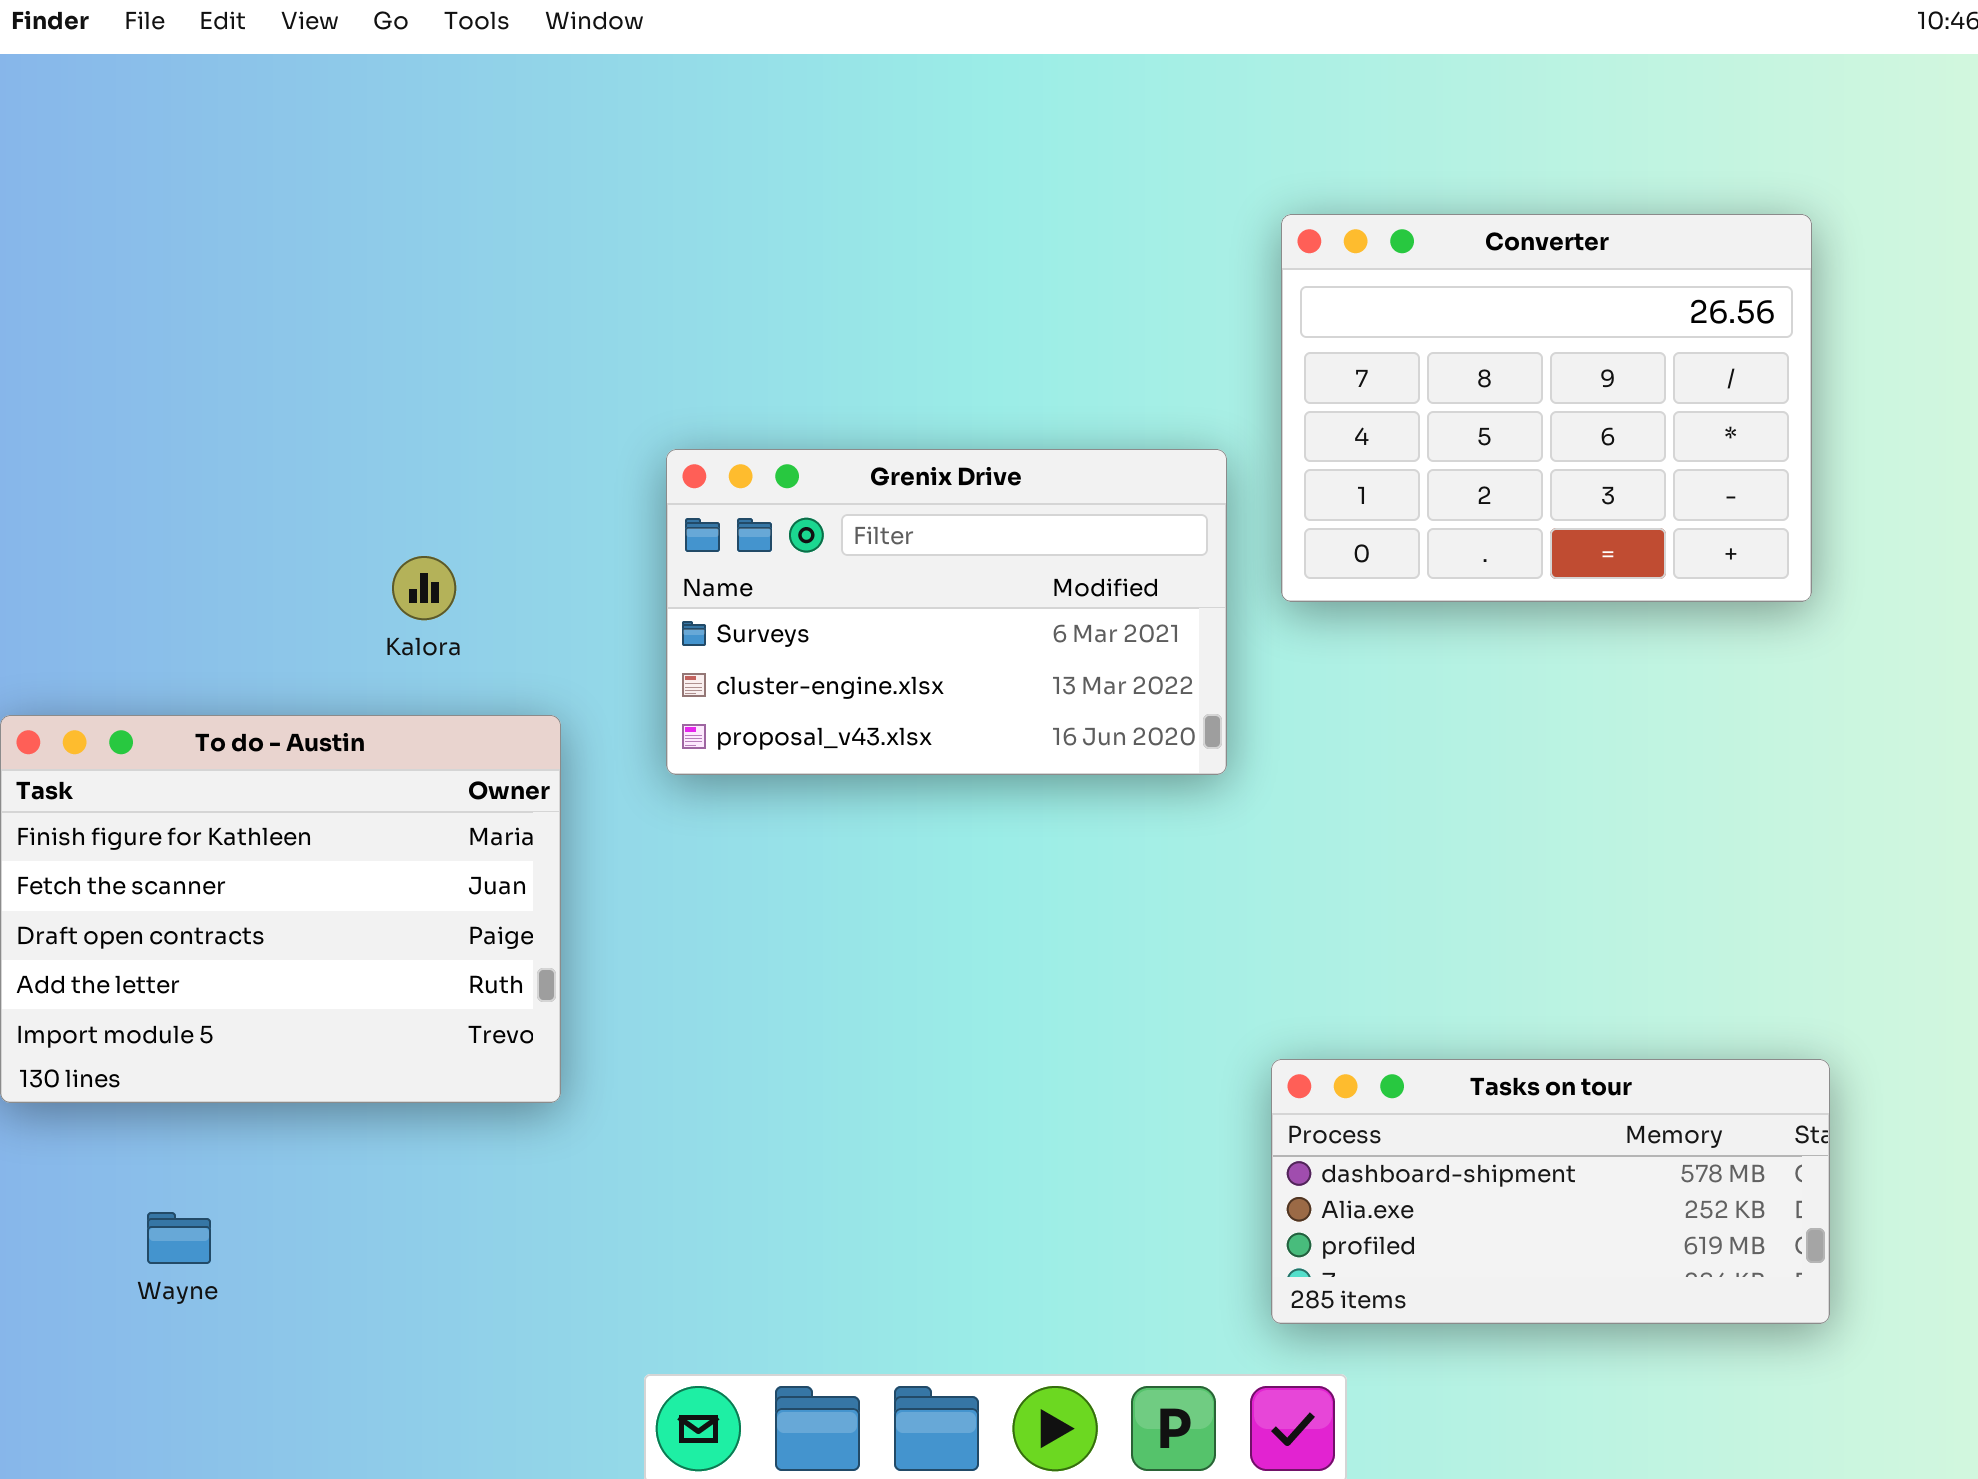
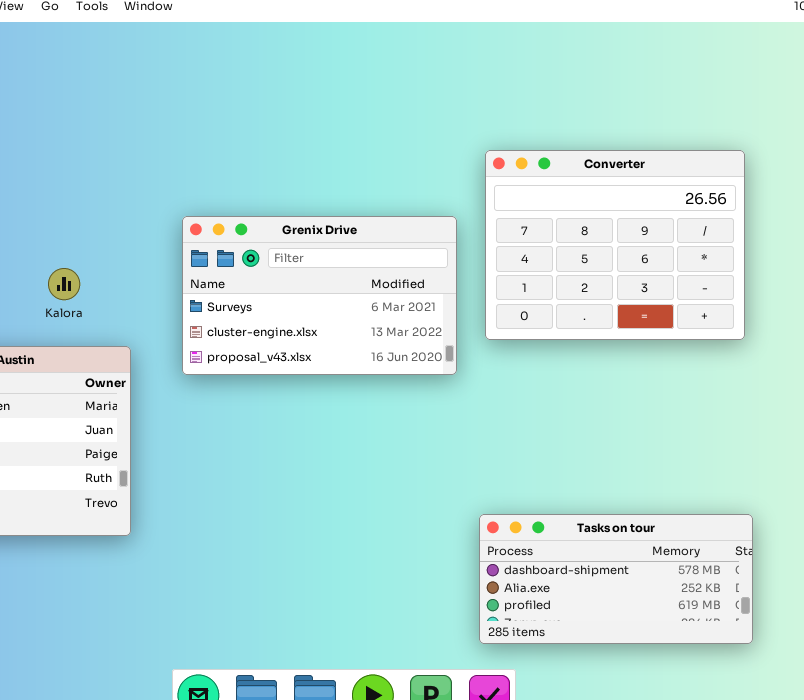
Converter: [1281,214,1812,602] -> [485,150,745,340], moved

